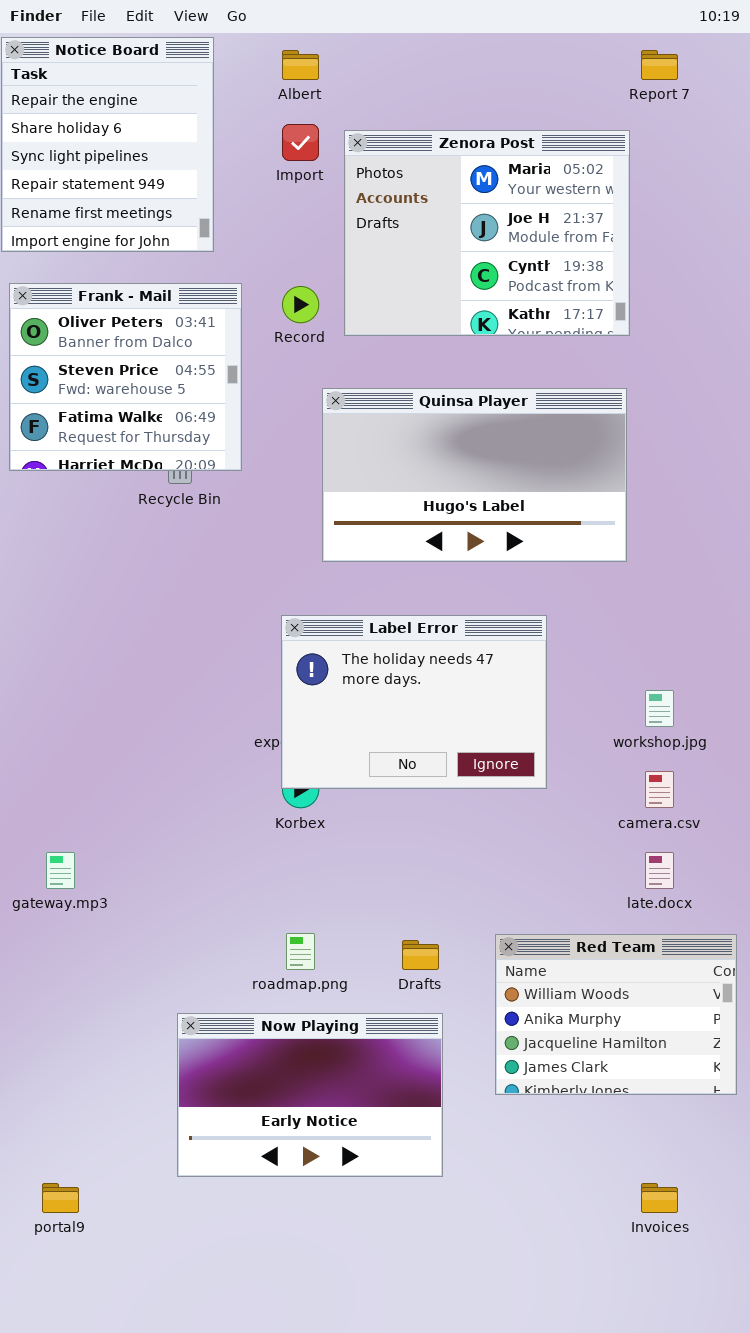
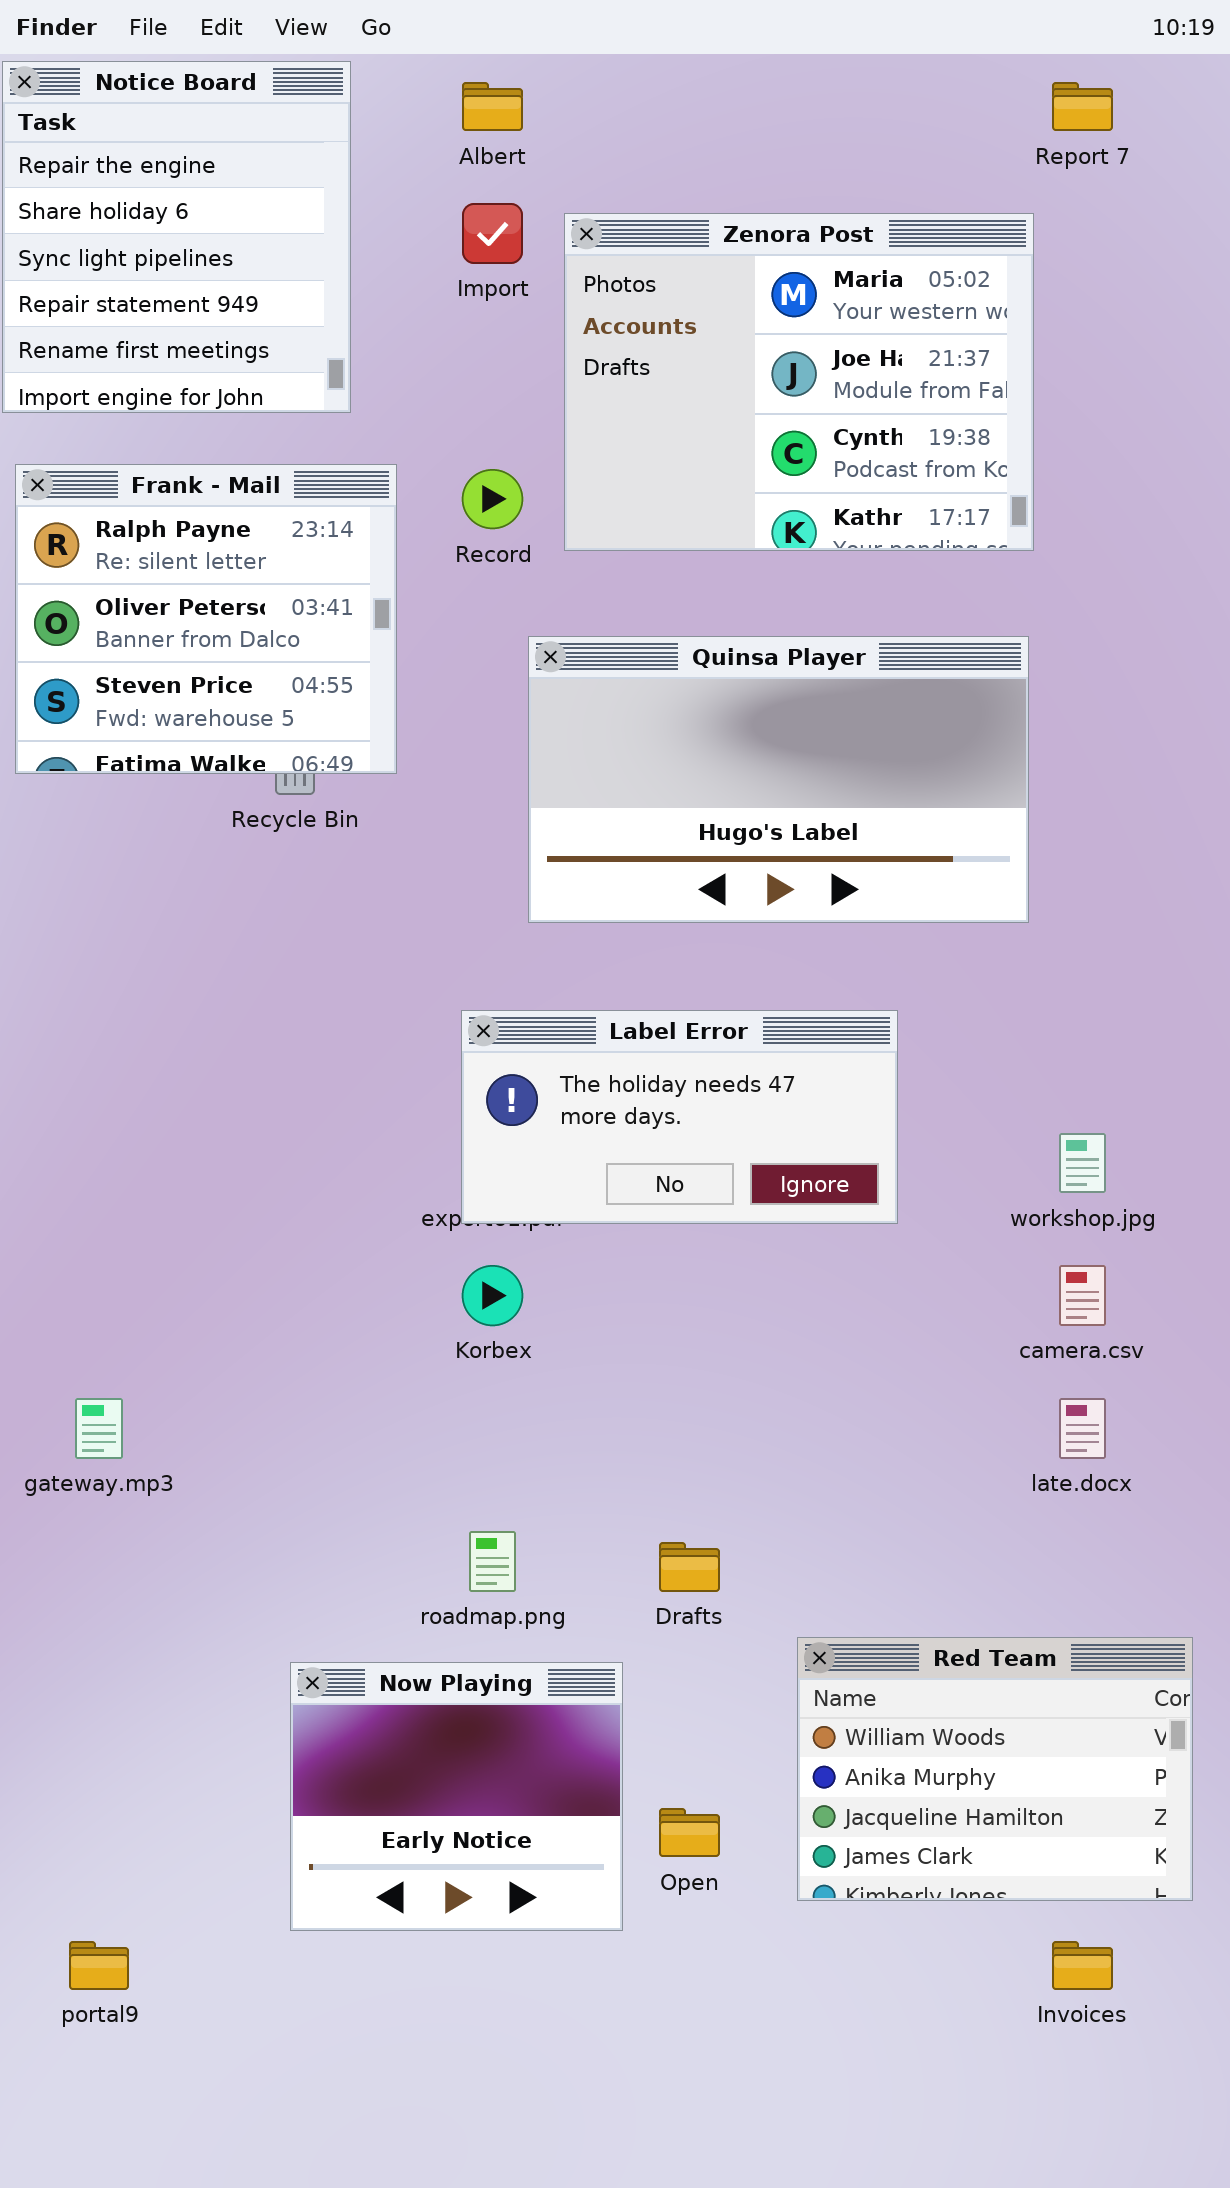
Frank - Mail: [9,283,242,471] -> [15,464,397,774], scrolled up 1 row
Label Error: [281,615,547,789] -> [461,1010,898,1224], resized
Red Team: [495,934,737,1095] -> [797,1637,1193,1901], moved
Now Playing: [177,1013,443,1177] -> [290,1662,623,1931], resized

